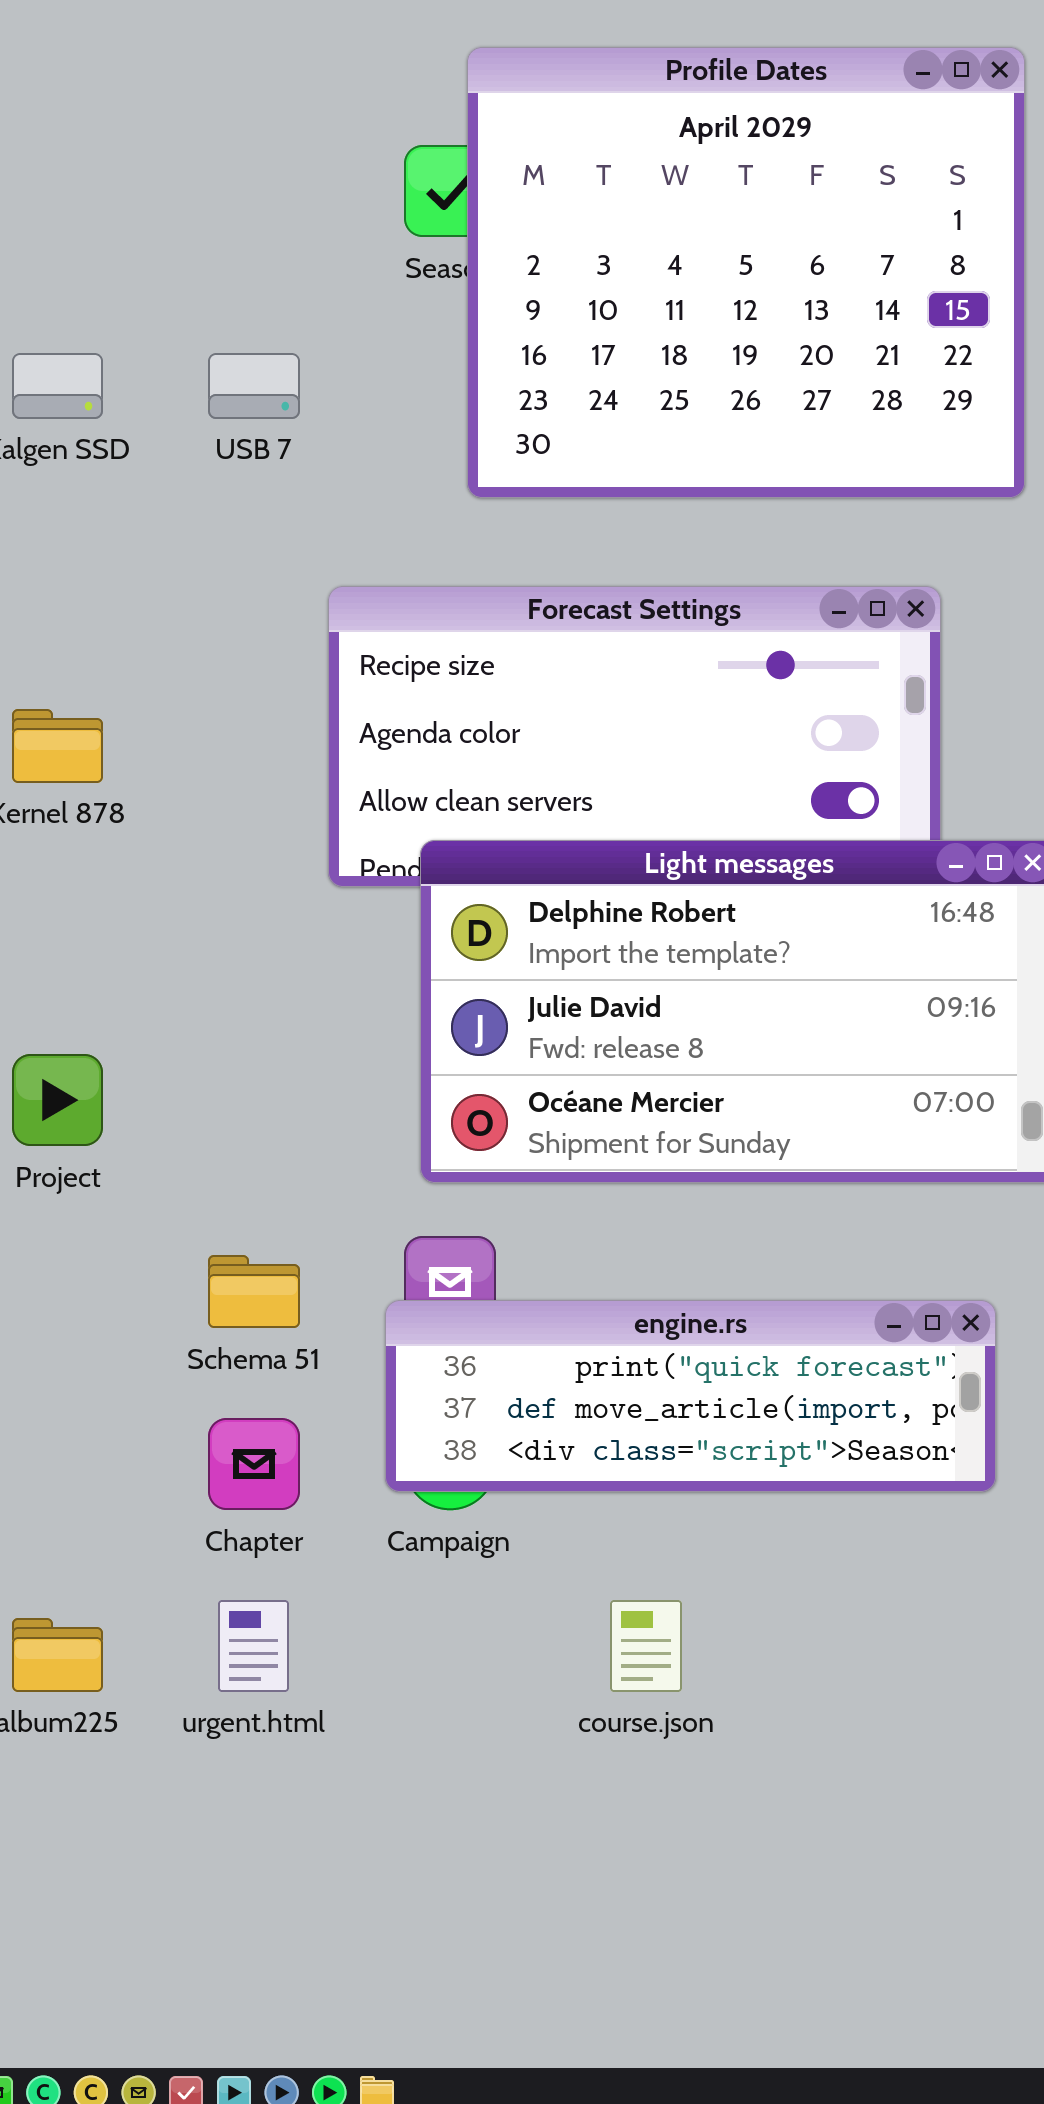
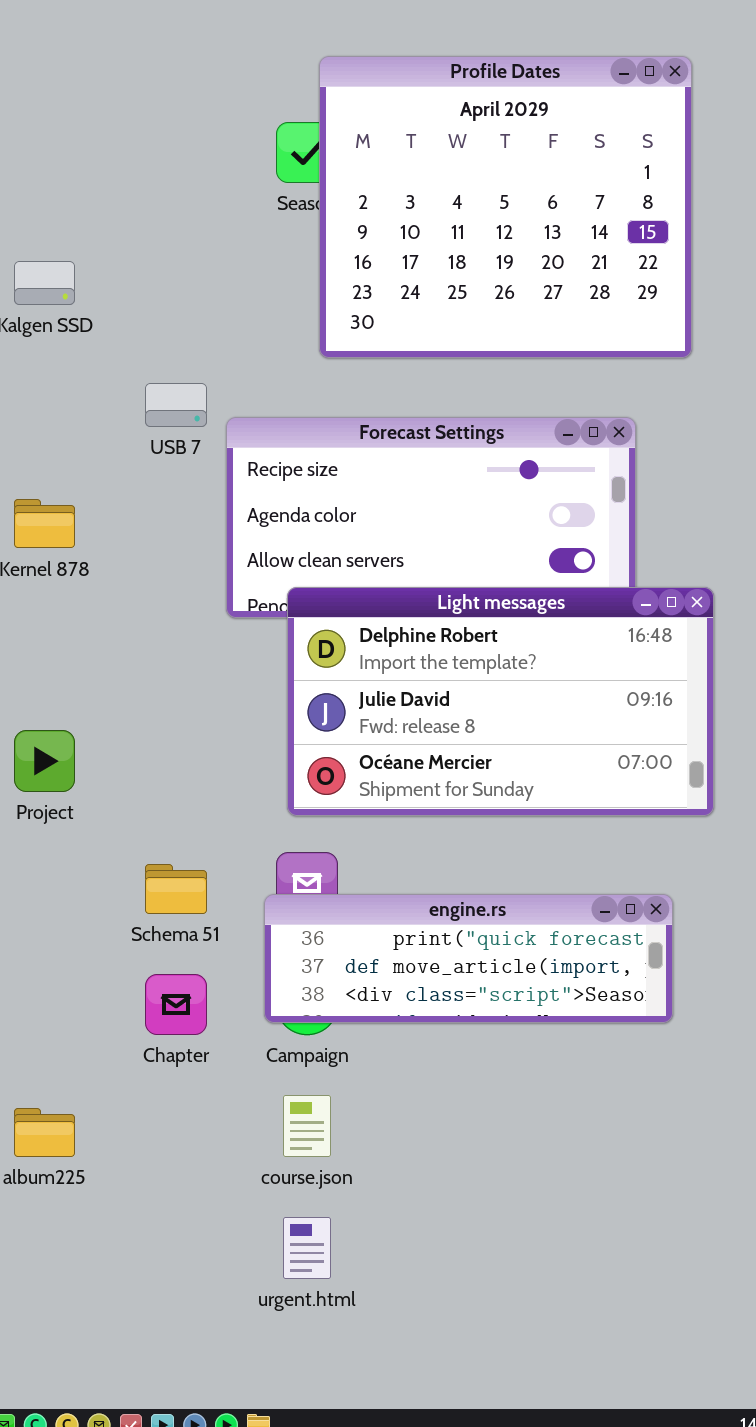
USB 7: [208,353,300,419] -> [145,383,207,427], moved
urgent.html: [218,1600,289,1692] -> [283,1217,331,1279], moved
course.json: [610,1600,682,1692] -> [283,1095,331,1157], moved

